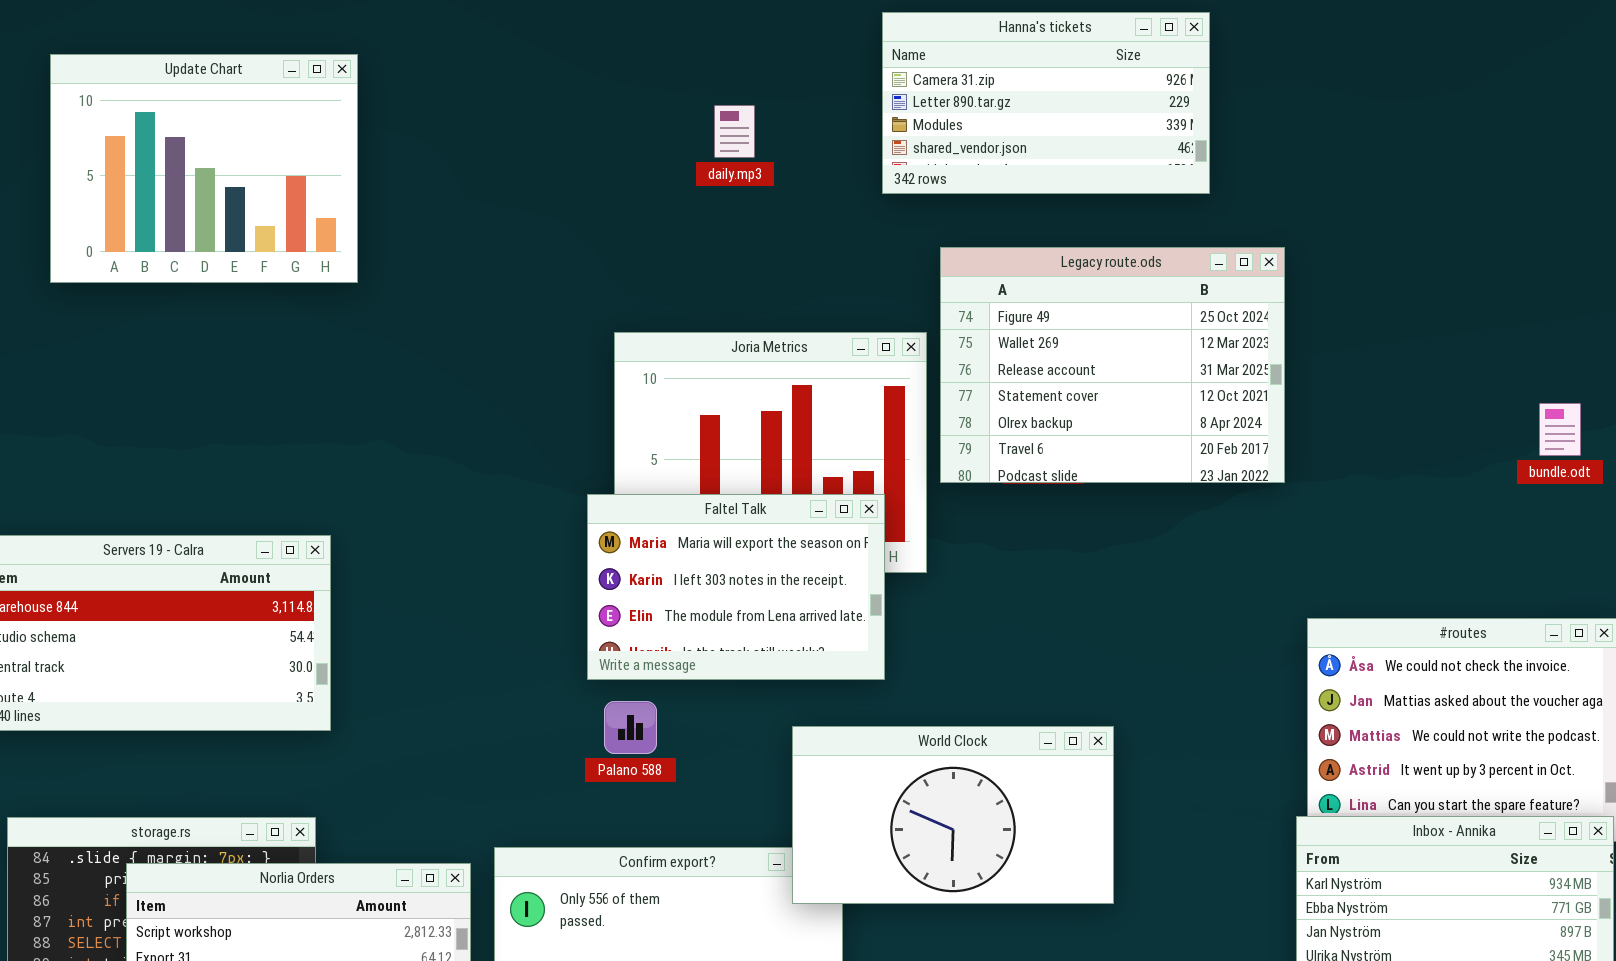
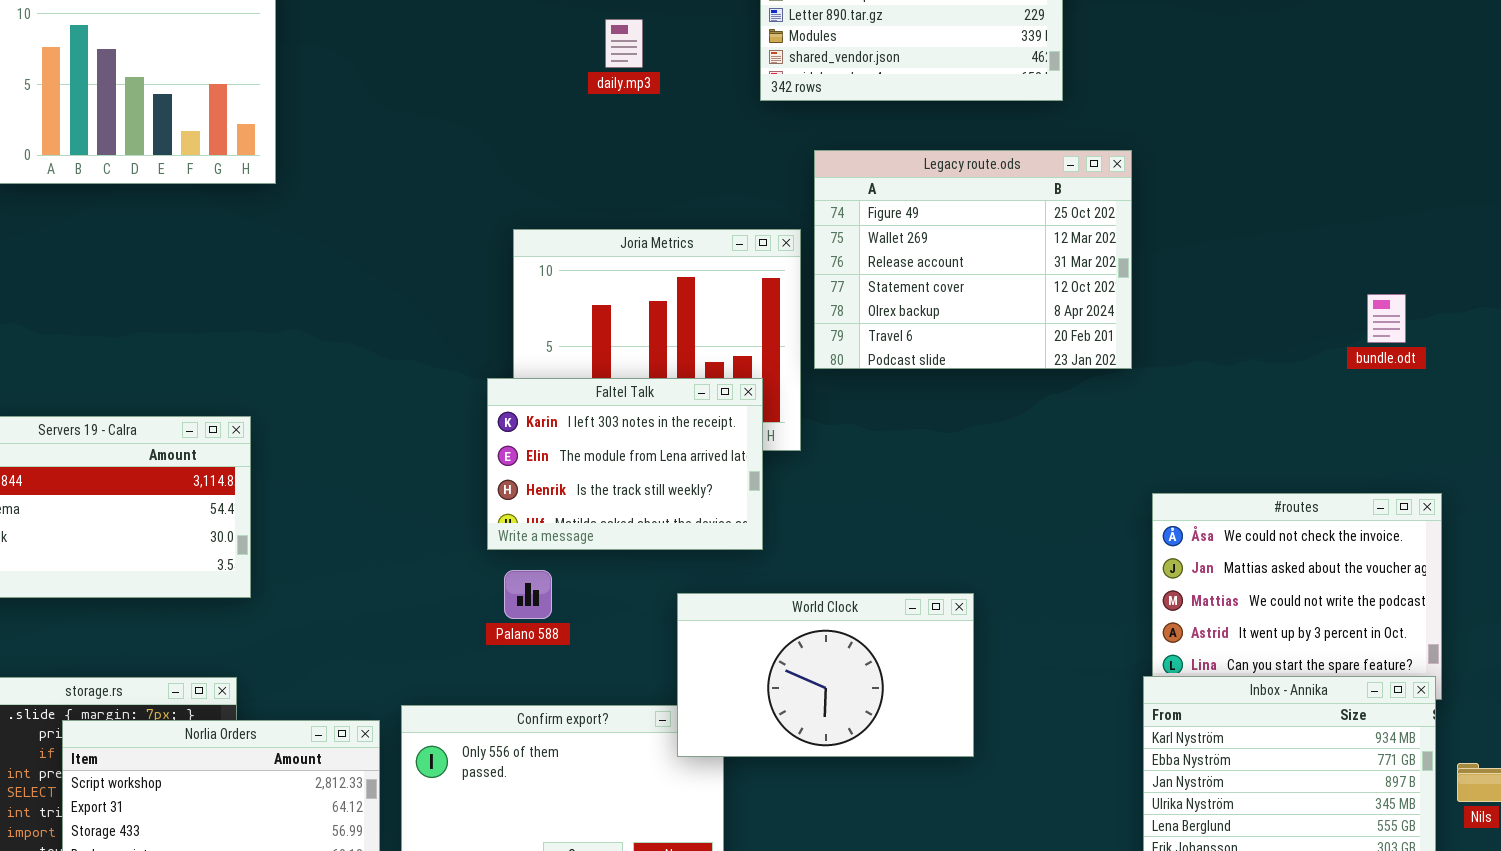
Faltel Talk: [587,494,885,680] -> [487,378,763,550], scrolled down 1 row

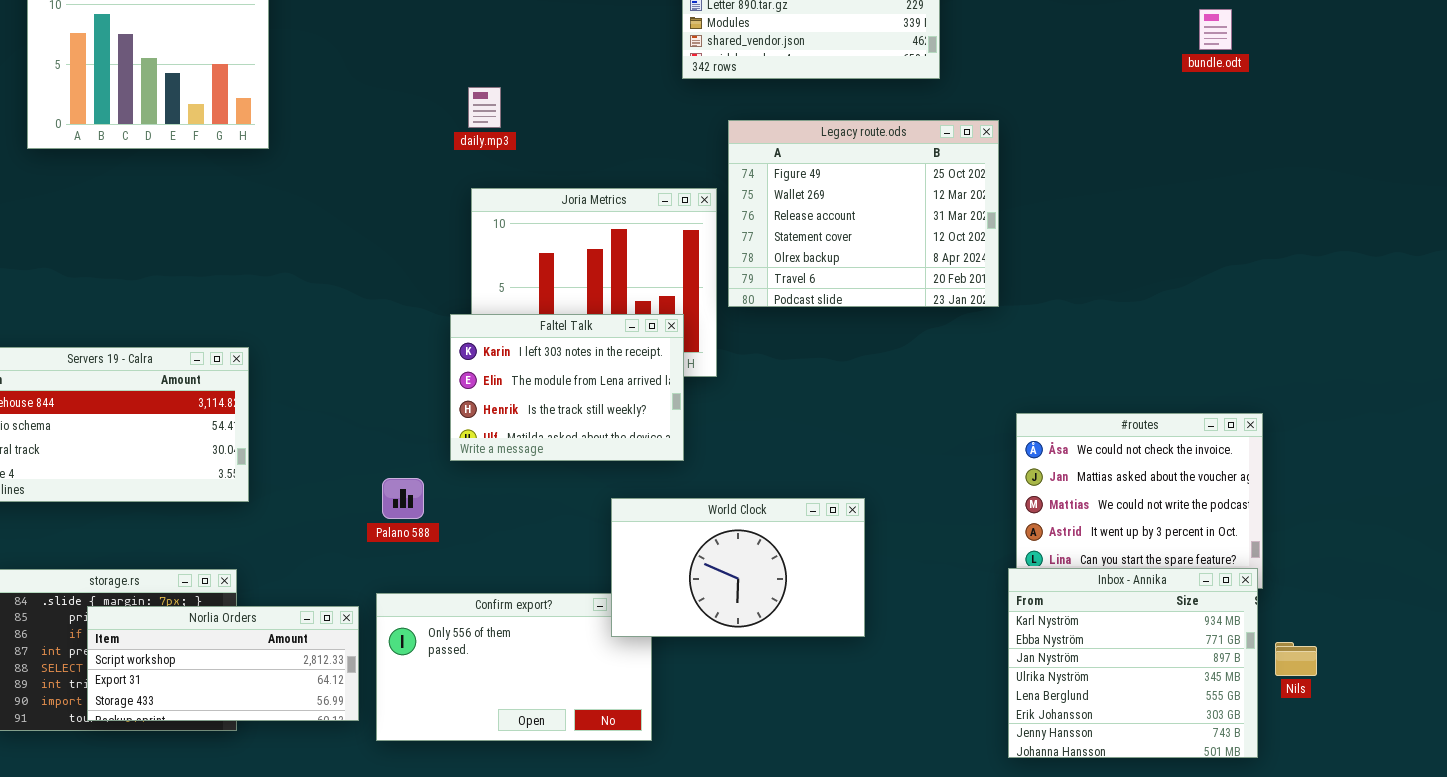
daily.mp3: [605,19,643,68] -> [468,87,501,128], moved
bundle.odt: [1367,294,1406,343] -> [1199,9,1232,50], moved
Palano 588: [504,570,552,619] -> [382,478,424,519], moved

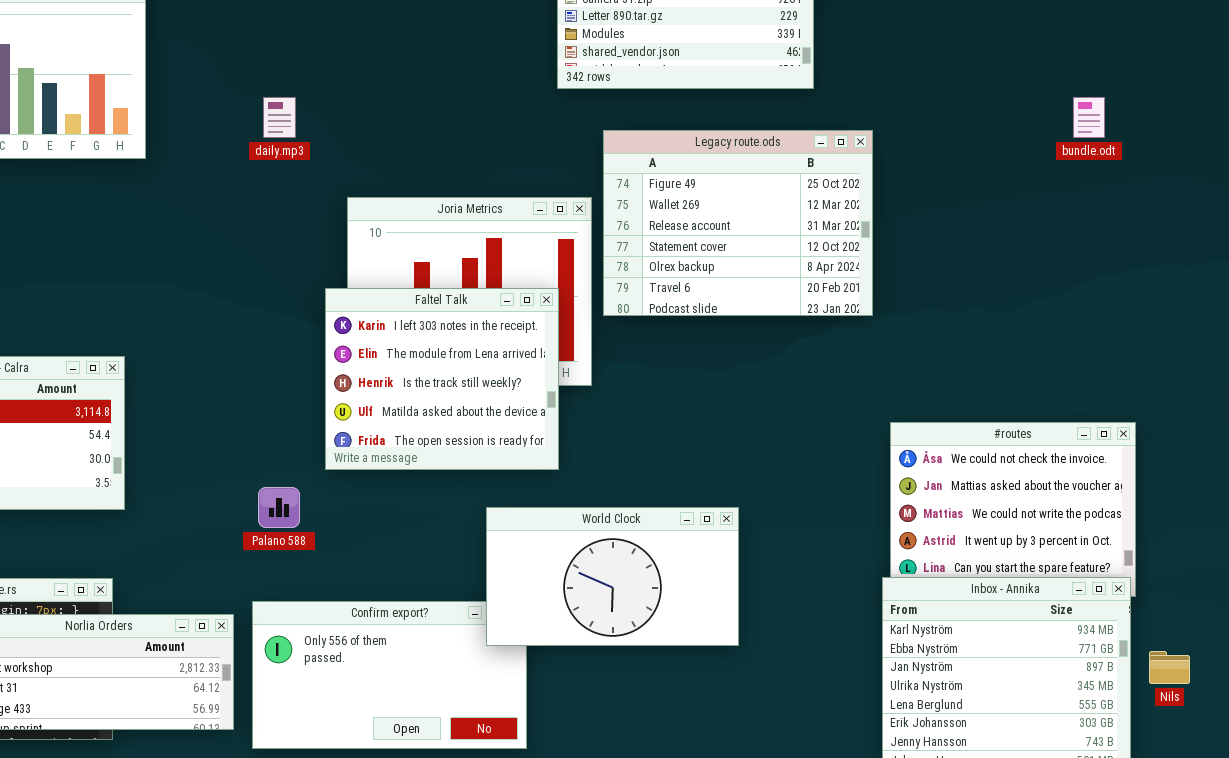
bundle.odt: [1199,9,1232,50] -> [1073,97,1105,138], moved
daily.mp3: [468,87,501,128] -> [263,97,296,138], moved
Faltel Talk: [450,314,684,461] -> [325,288,559,470], resized

